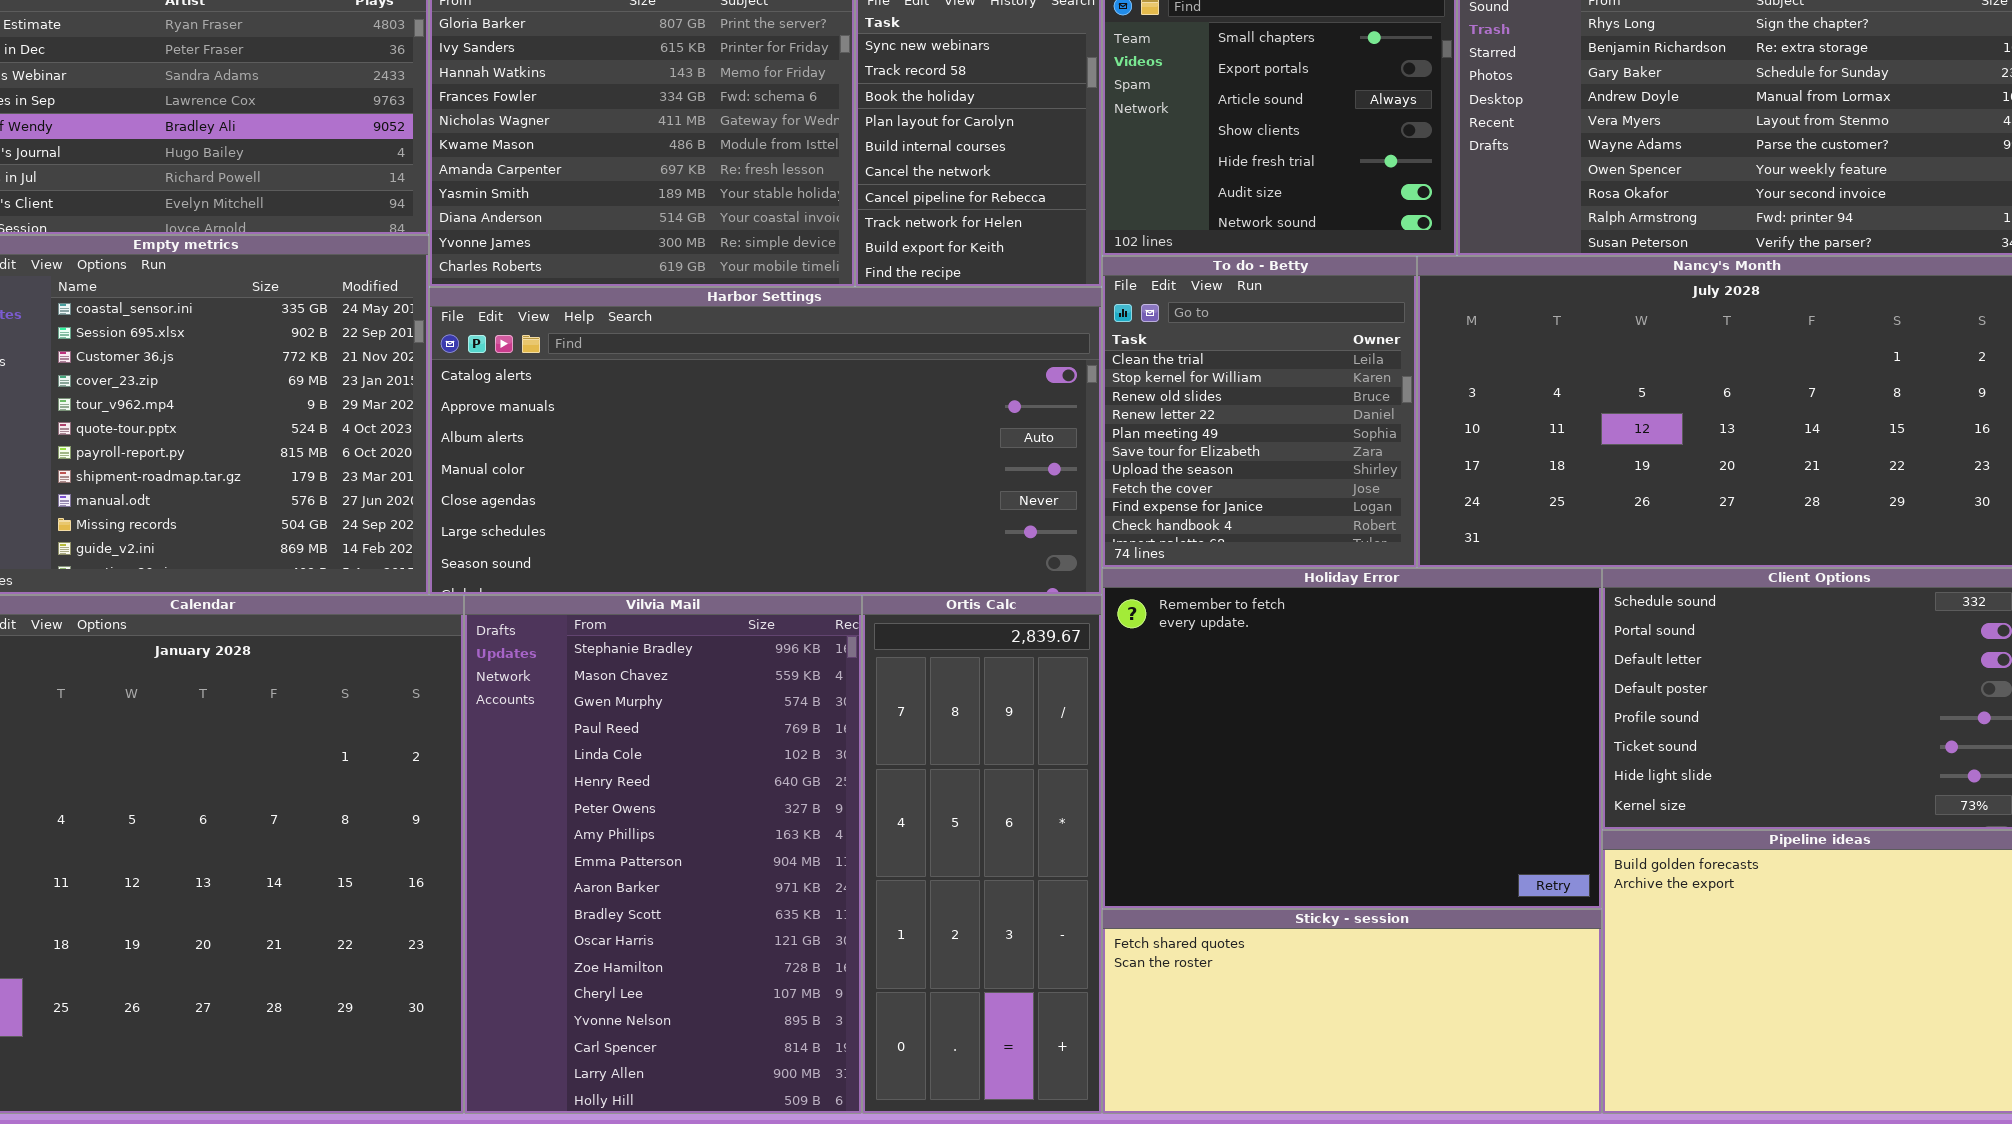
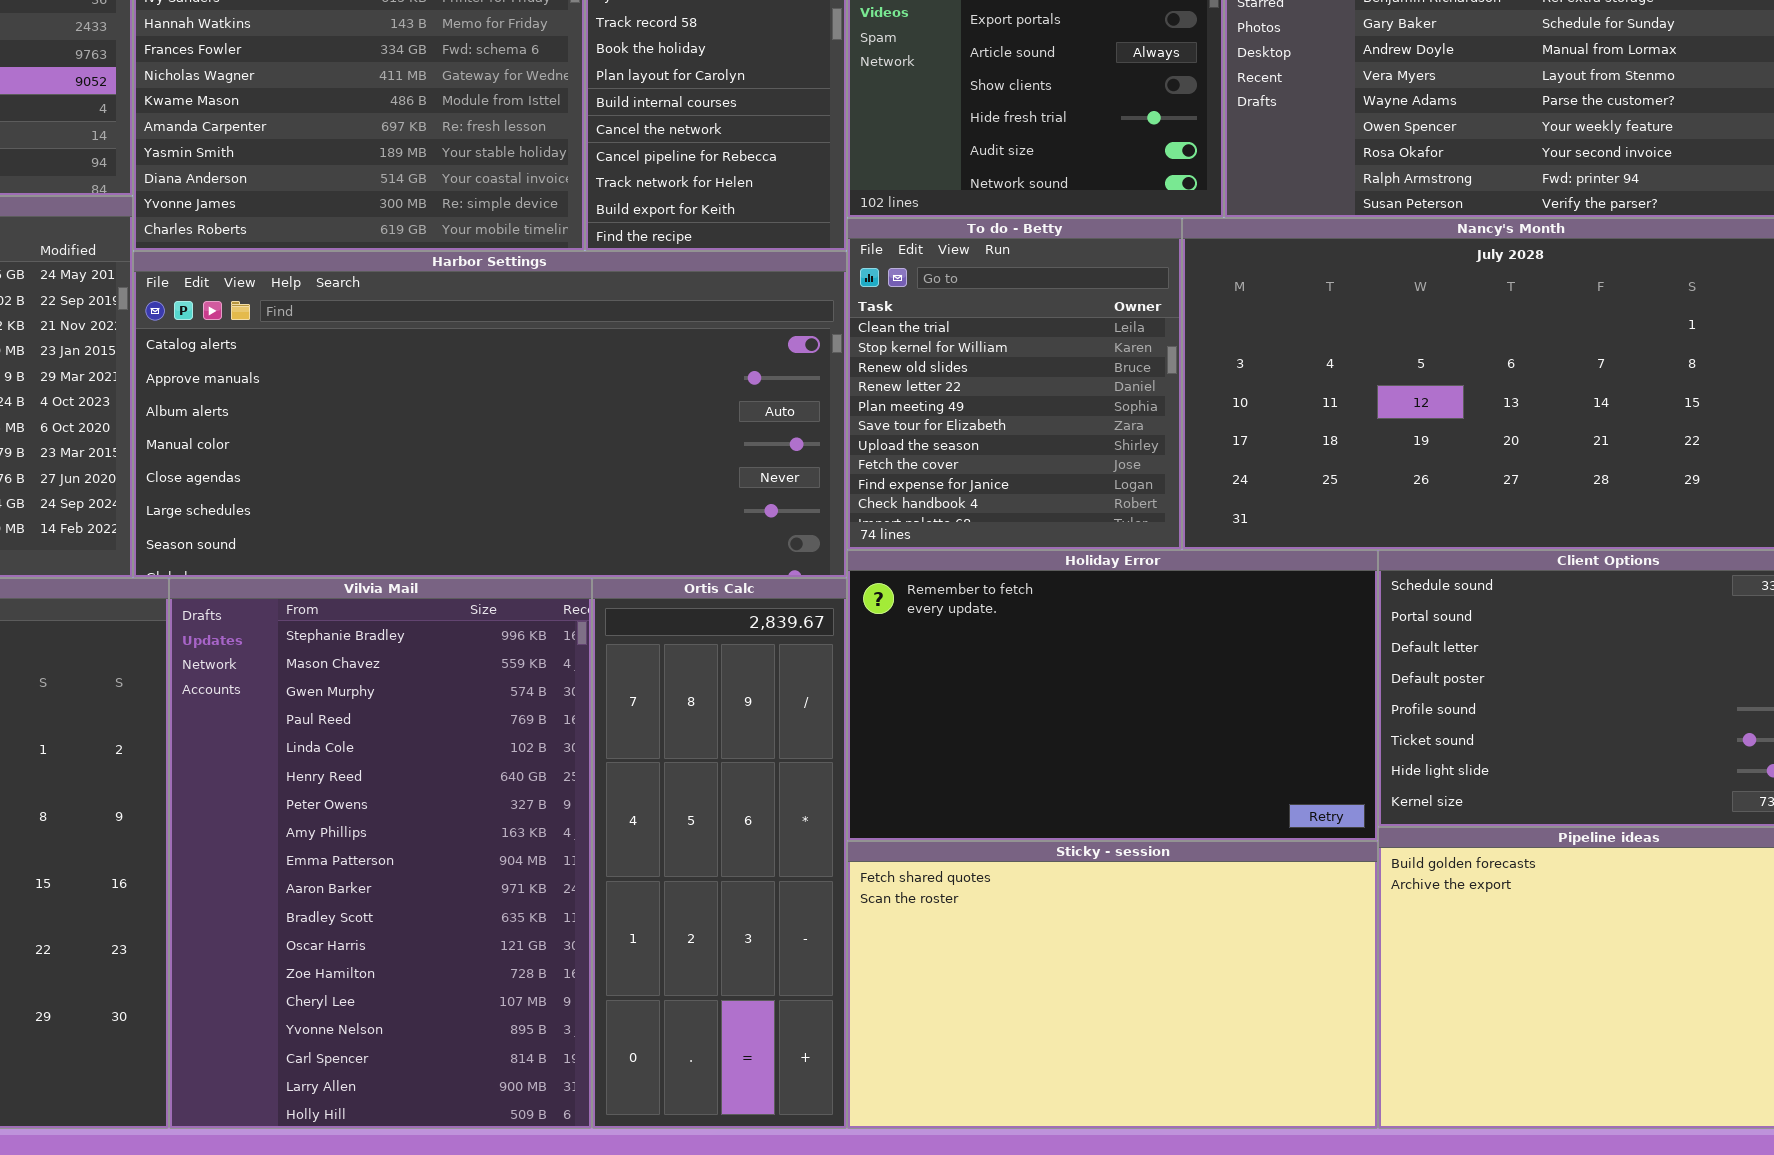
Holiday Error: [1102,568,1602,909] -> [847,550,1378,841], resized
Sticky - session: [1102,909,1602,1114] -> [847,841,1378,1129], resized

